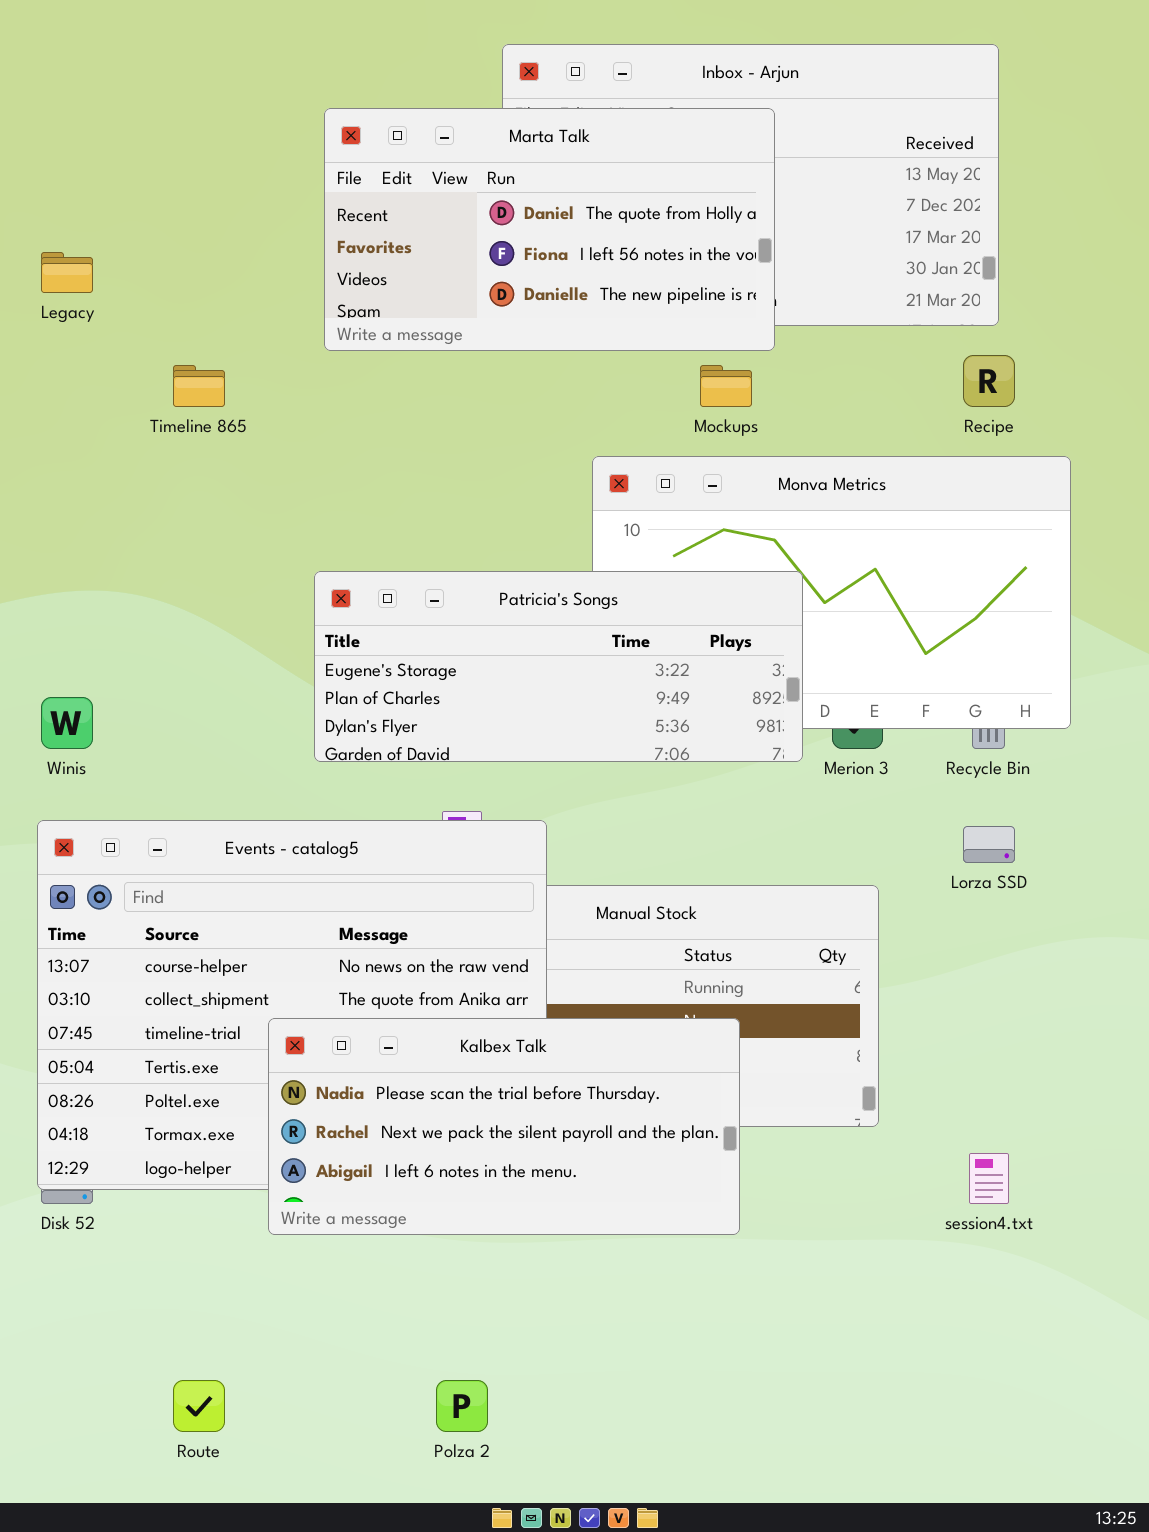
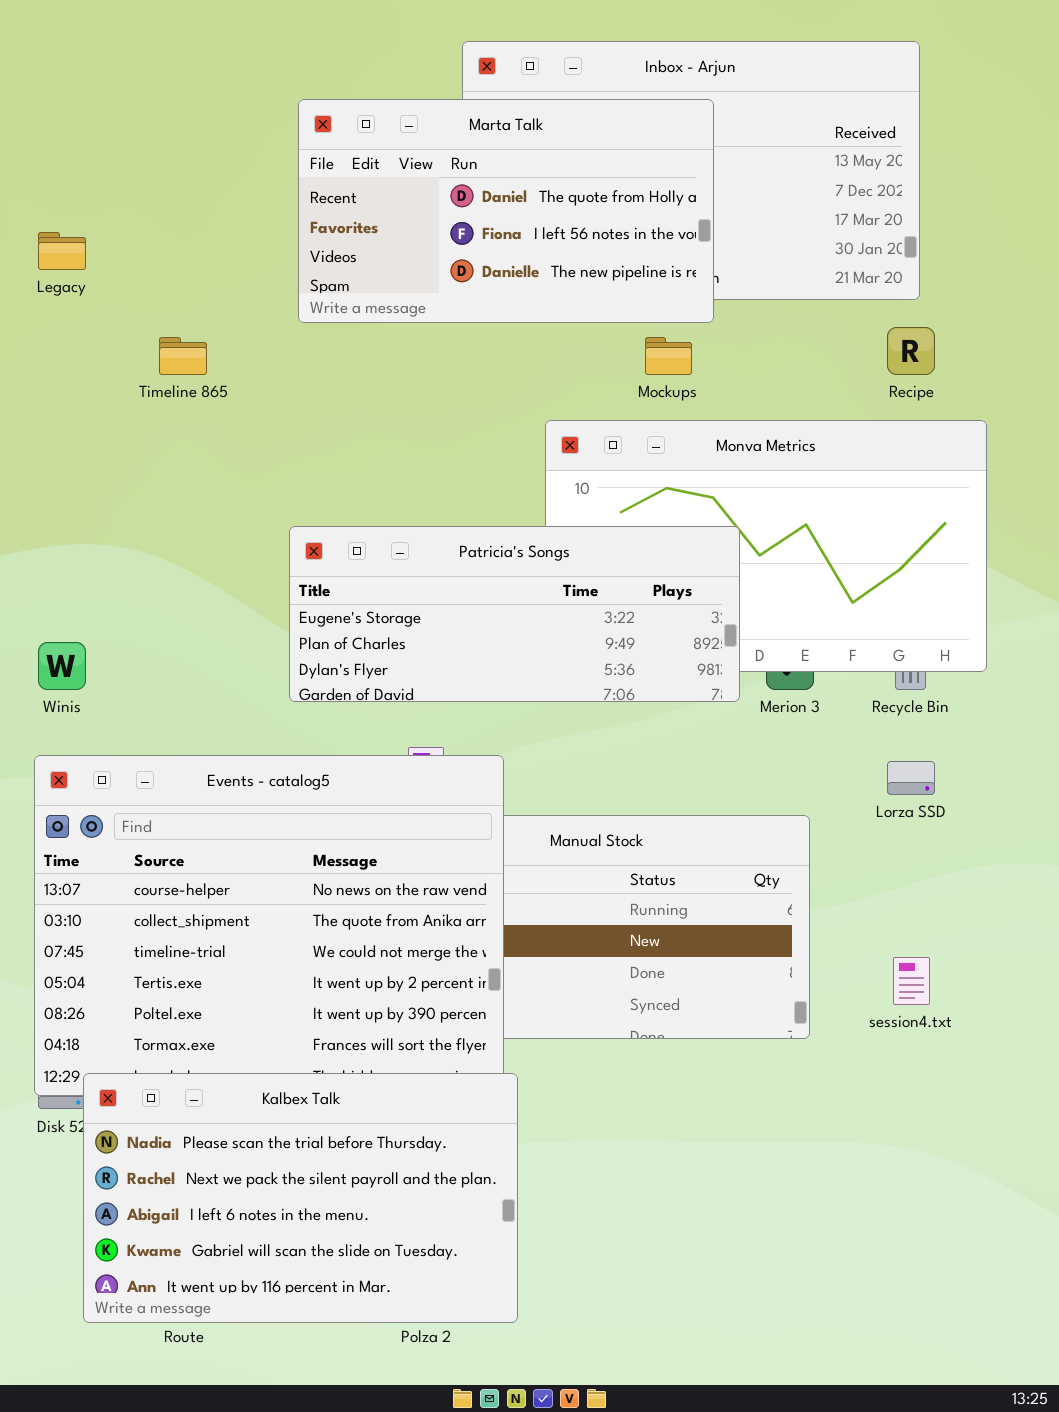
Kalbex Talk: [268,1018,740,1235] -> [83,1073,518,1323], moved, resized
session4.txt: [969,1153,1009,1204] -> [893,957,930,1005], moved

